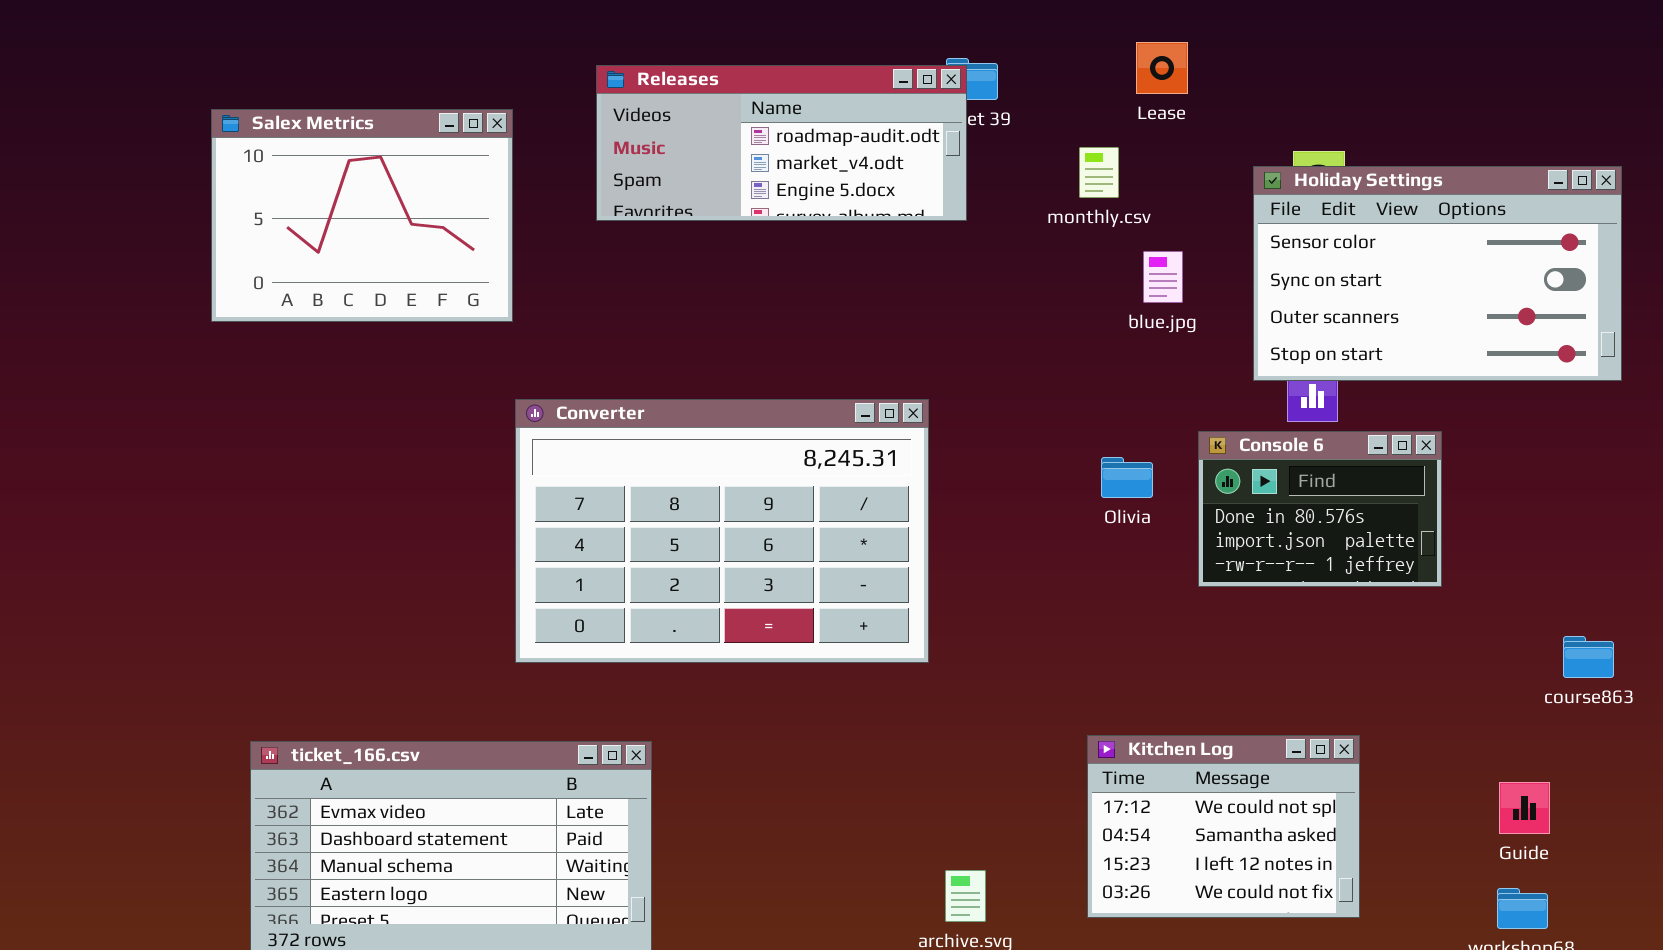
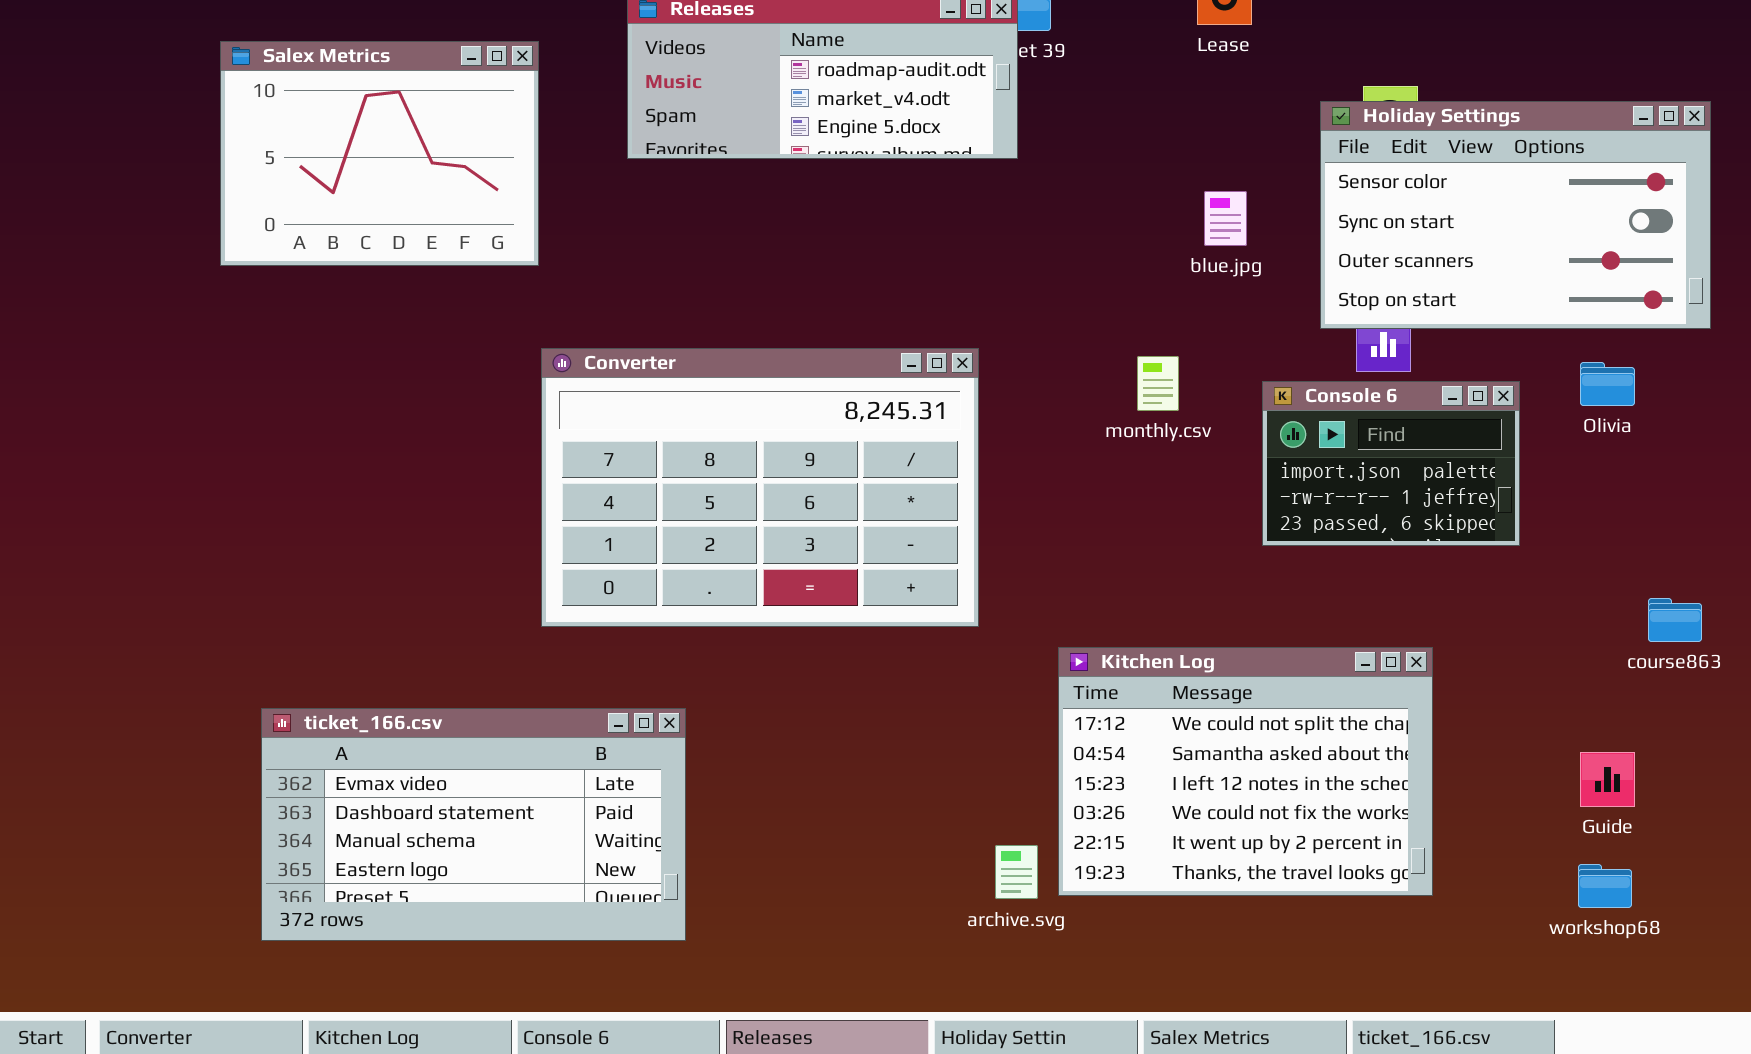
monthly.csv: [1079,147,1119,198] -> [1137,356,1179,411], moved
Console 6: [1198,431,1442,587] -> [1262,381,1520,546], scrolled down 1 row
Olivia: [1101,457,1153,498] -> [1580,362,1635,406], moved
Kitchen Log: [1087,735,1360,918] -> [1058,647,1433,896], resized

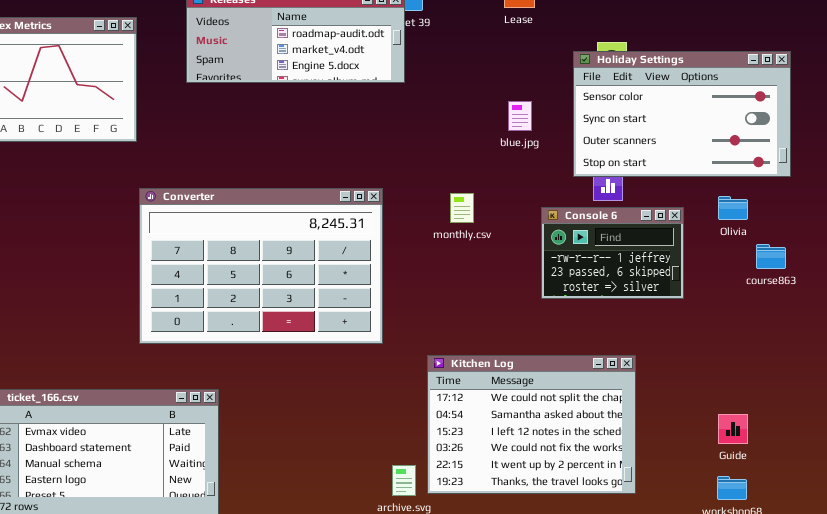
monthly.csv: [1137,356,1179,411] -> [450,193,474,223], moved
Console 6: [1262,381,1520,546] -> [541,207,684,299], scrolled down 1 row
course863: [1648,598,1702,642] -> [756,244,786,269], moved

